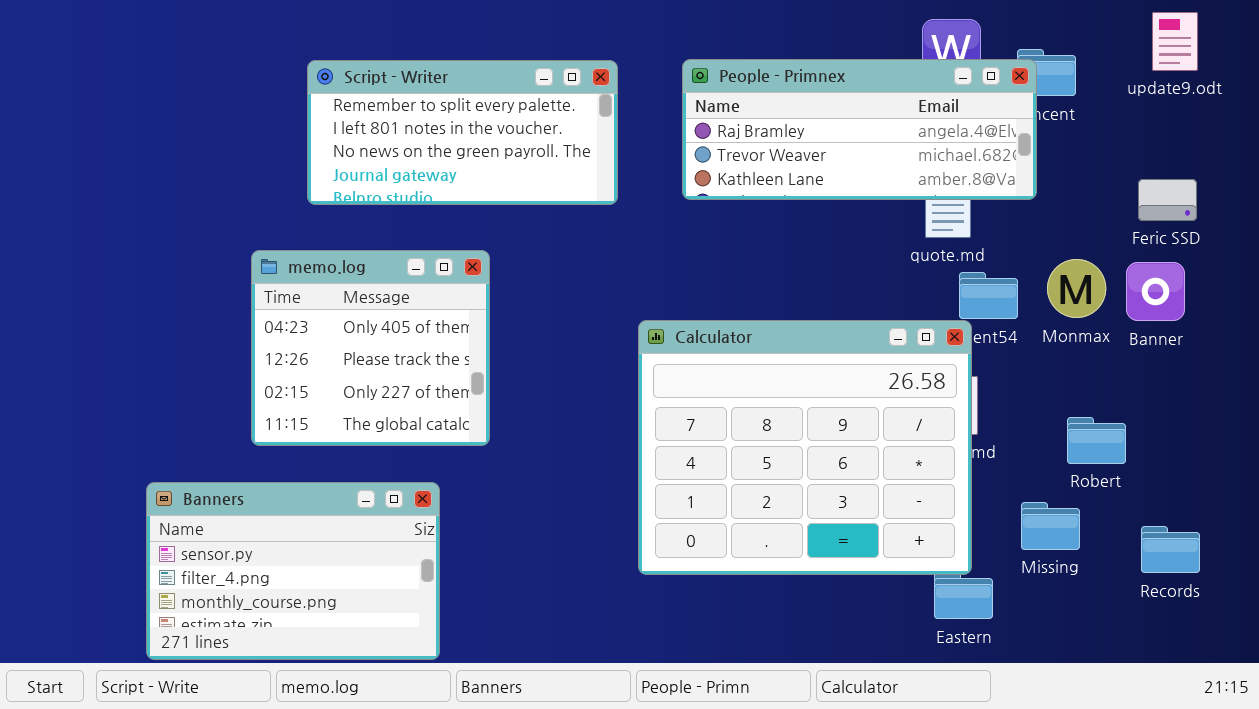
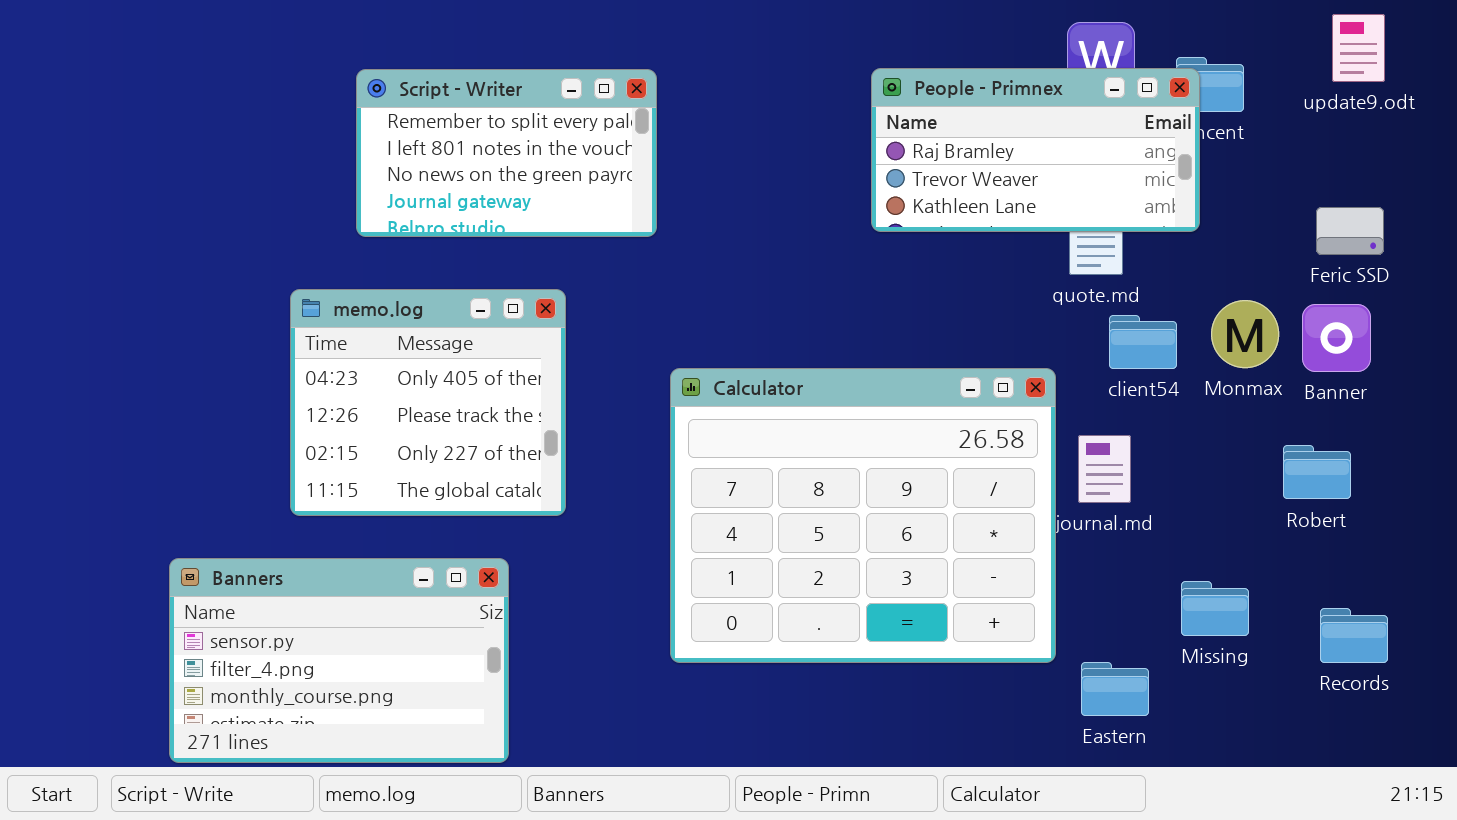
People - Primnex: [682,59,1037,200] -> [871,68,1200,232], resized
Script - Writer: [307,60,618,205] -> [356,69,657,237], resized
Calculator: [638,320,972,575] -> [670,368,1056,663], moved
Robert: [1067,417,1126,464] -> [1283,445,1351,499], moved

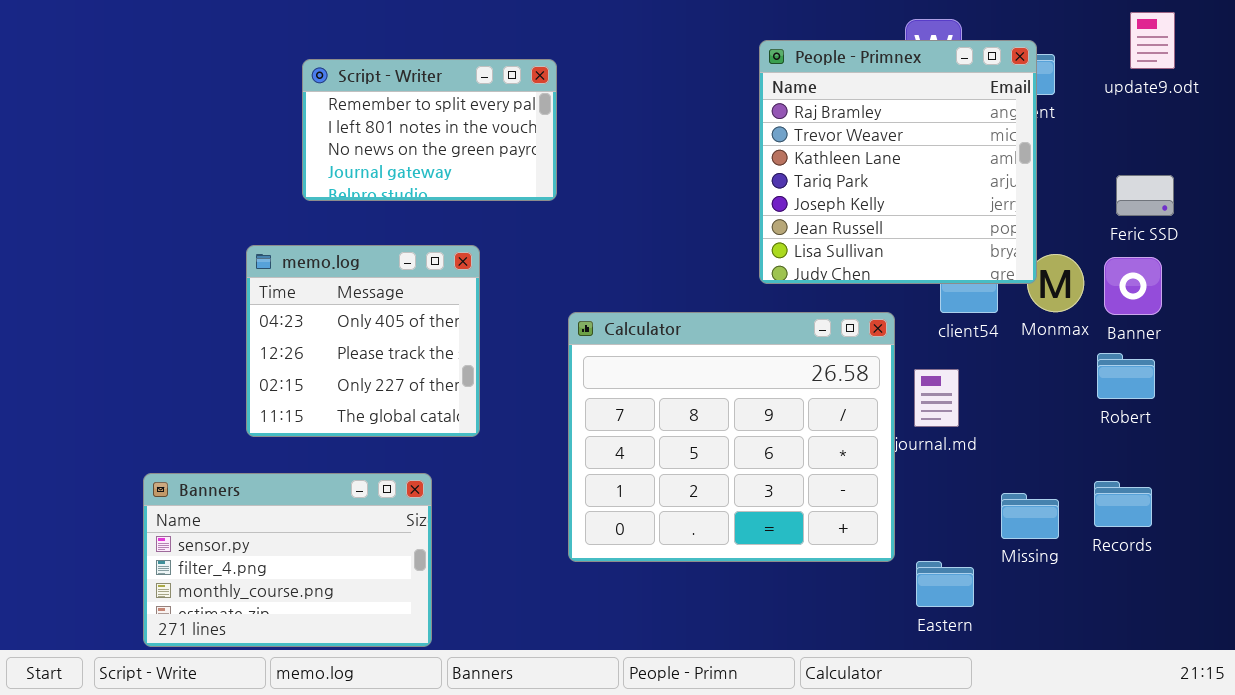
People - Primnex: [871,68,1200,232] -> [759,40,1037,284], moved, resized
Robert: [1283,445,1351,499] -> [1097,353,1155,399], moved
Records: [1320,608,1388,663] -> [1094,481,1152,527], moved

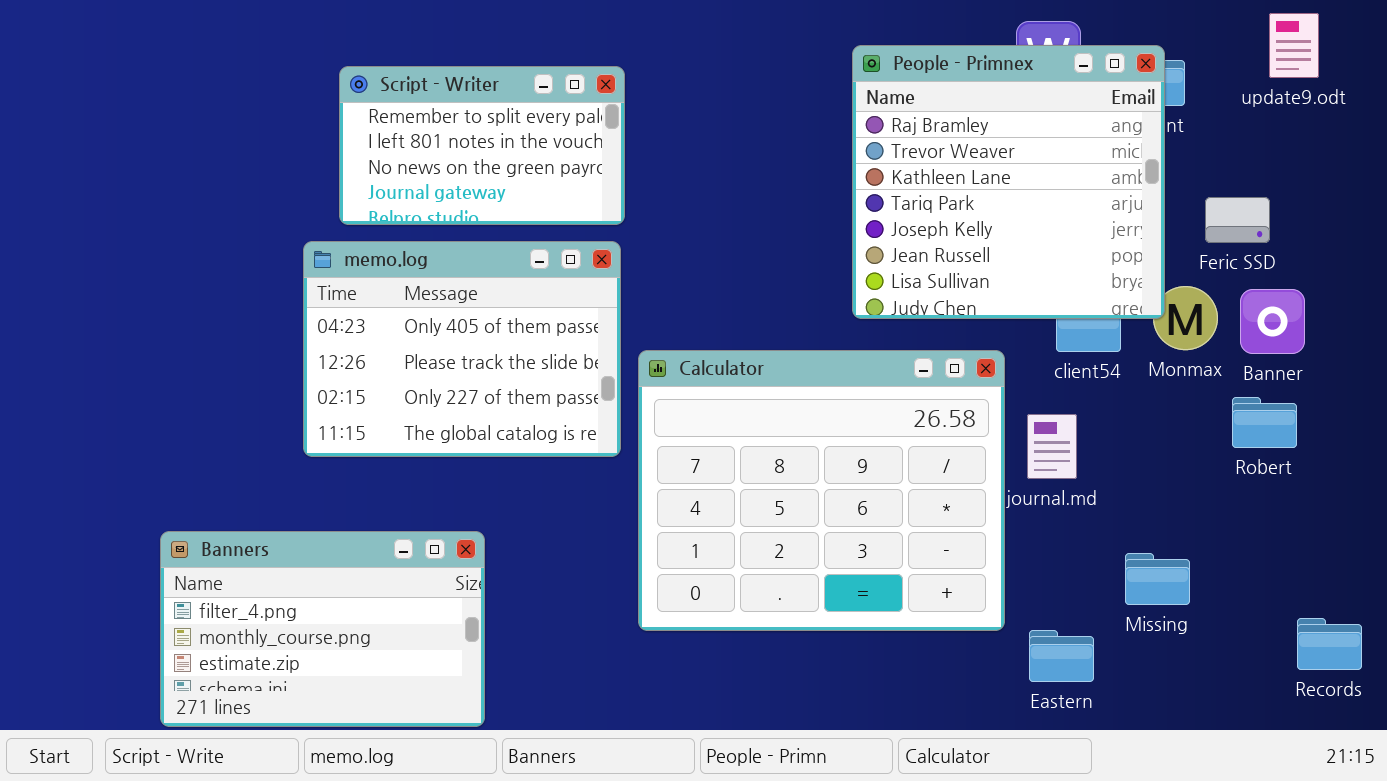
Feric SSD: [1116,175,1174,216] -> [1205,197,1270,243], moved
memo.log: [246,245,480,437] -> [303,241,621,457], moved, resized
Banners: [143,473,432,647] -> [160,531,485,727], scrolled down 1 row
Records: [1094,481,1152,527] -> [1297,618,1362,670], moved

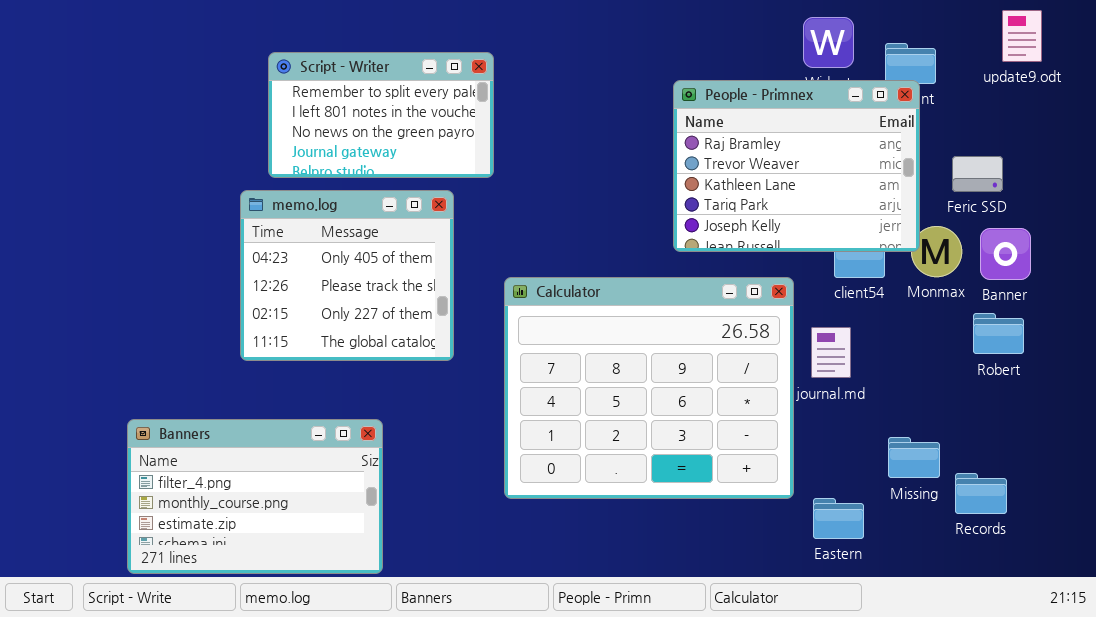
People - Primnex: [852,45,1165,319] -> [673,80,920,252], resized
memo.log: [303,241,621,457] -> [240,190,454,361], resized
Records: [1297,618,1362,670] -> [955,473,1007,514], moved

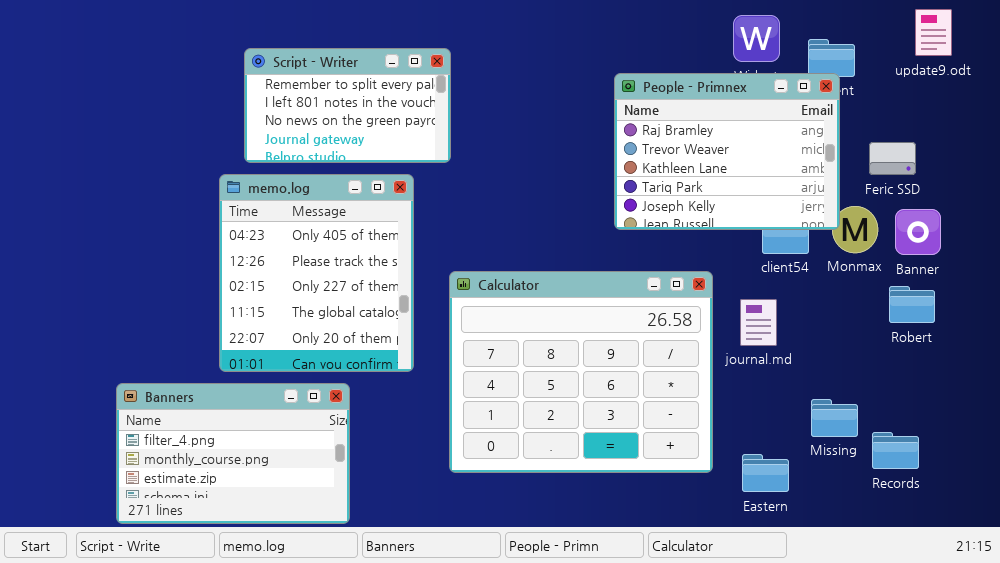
memo.log: [240,190,454,361] -> [219,174,414,372], resized
Calculator: [504,277,794,499] -> [449,271,713,473], moved

